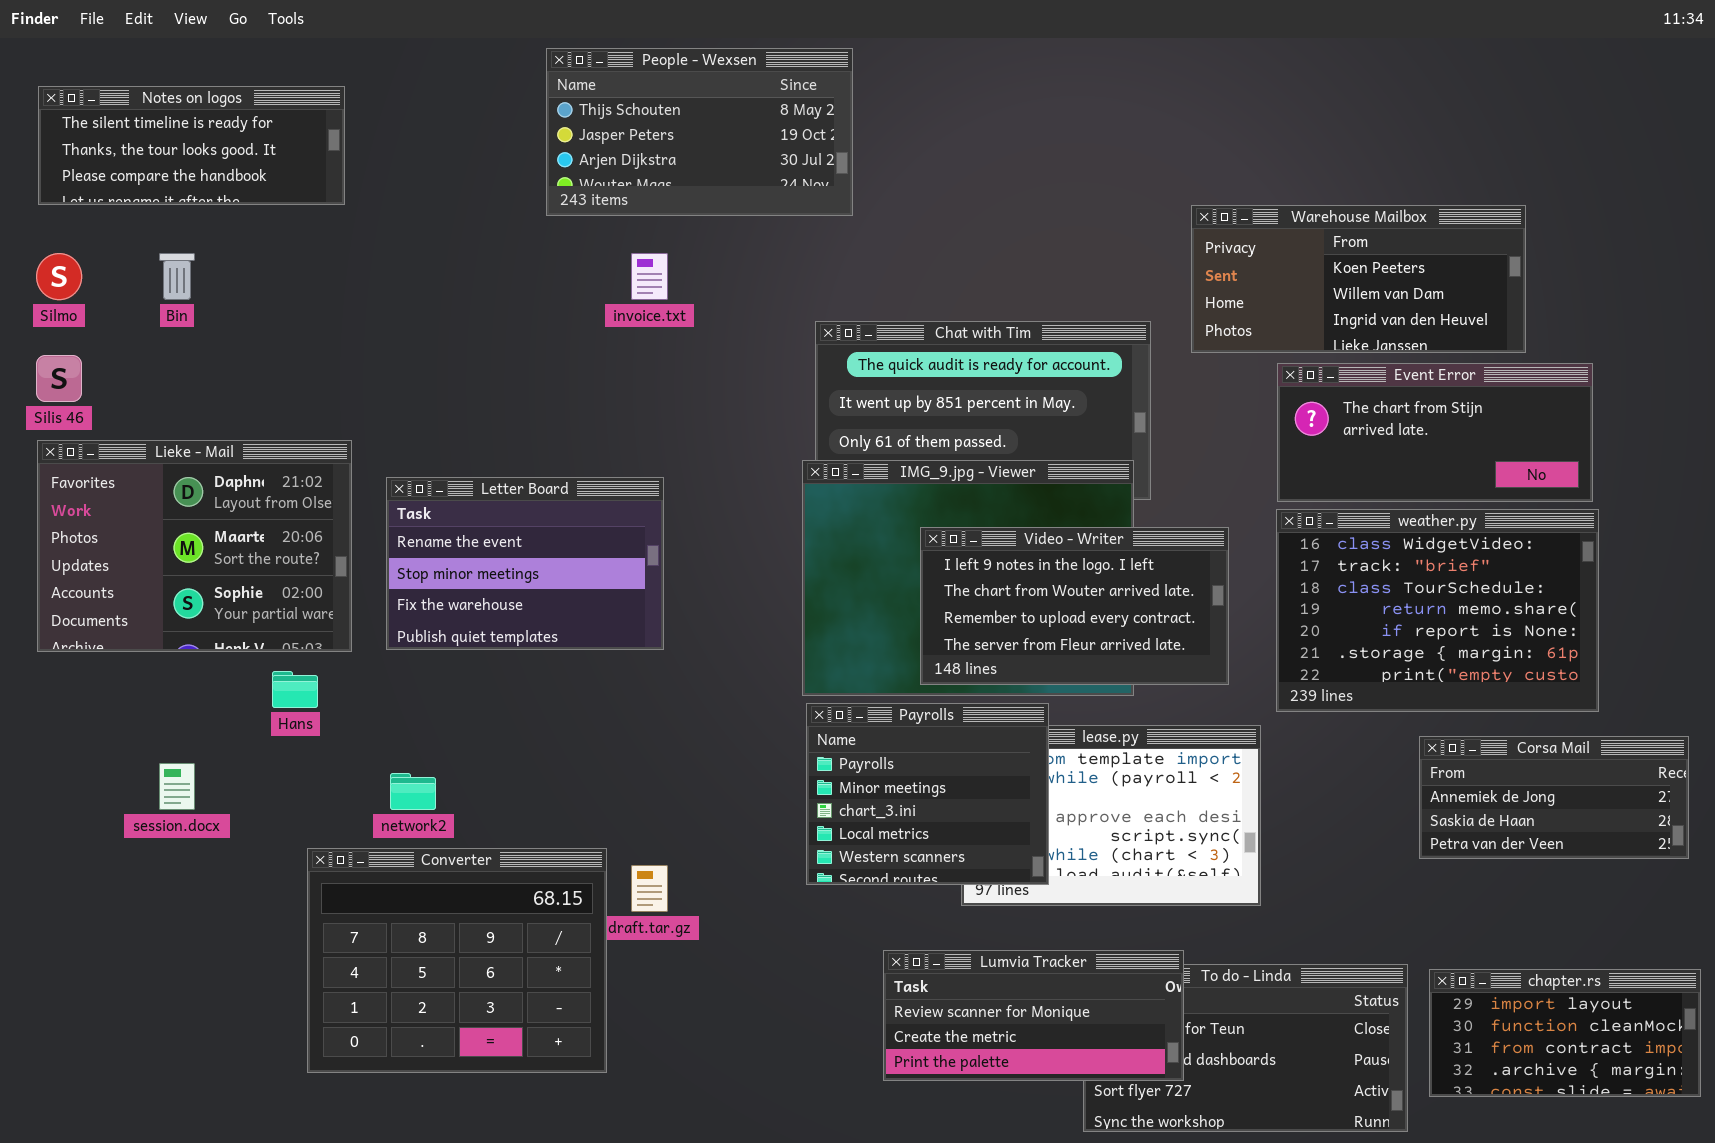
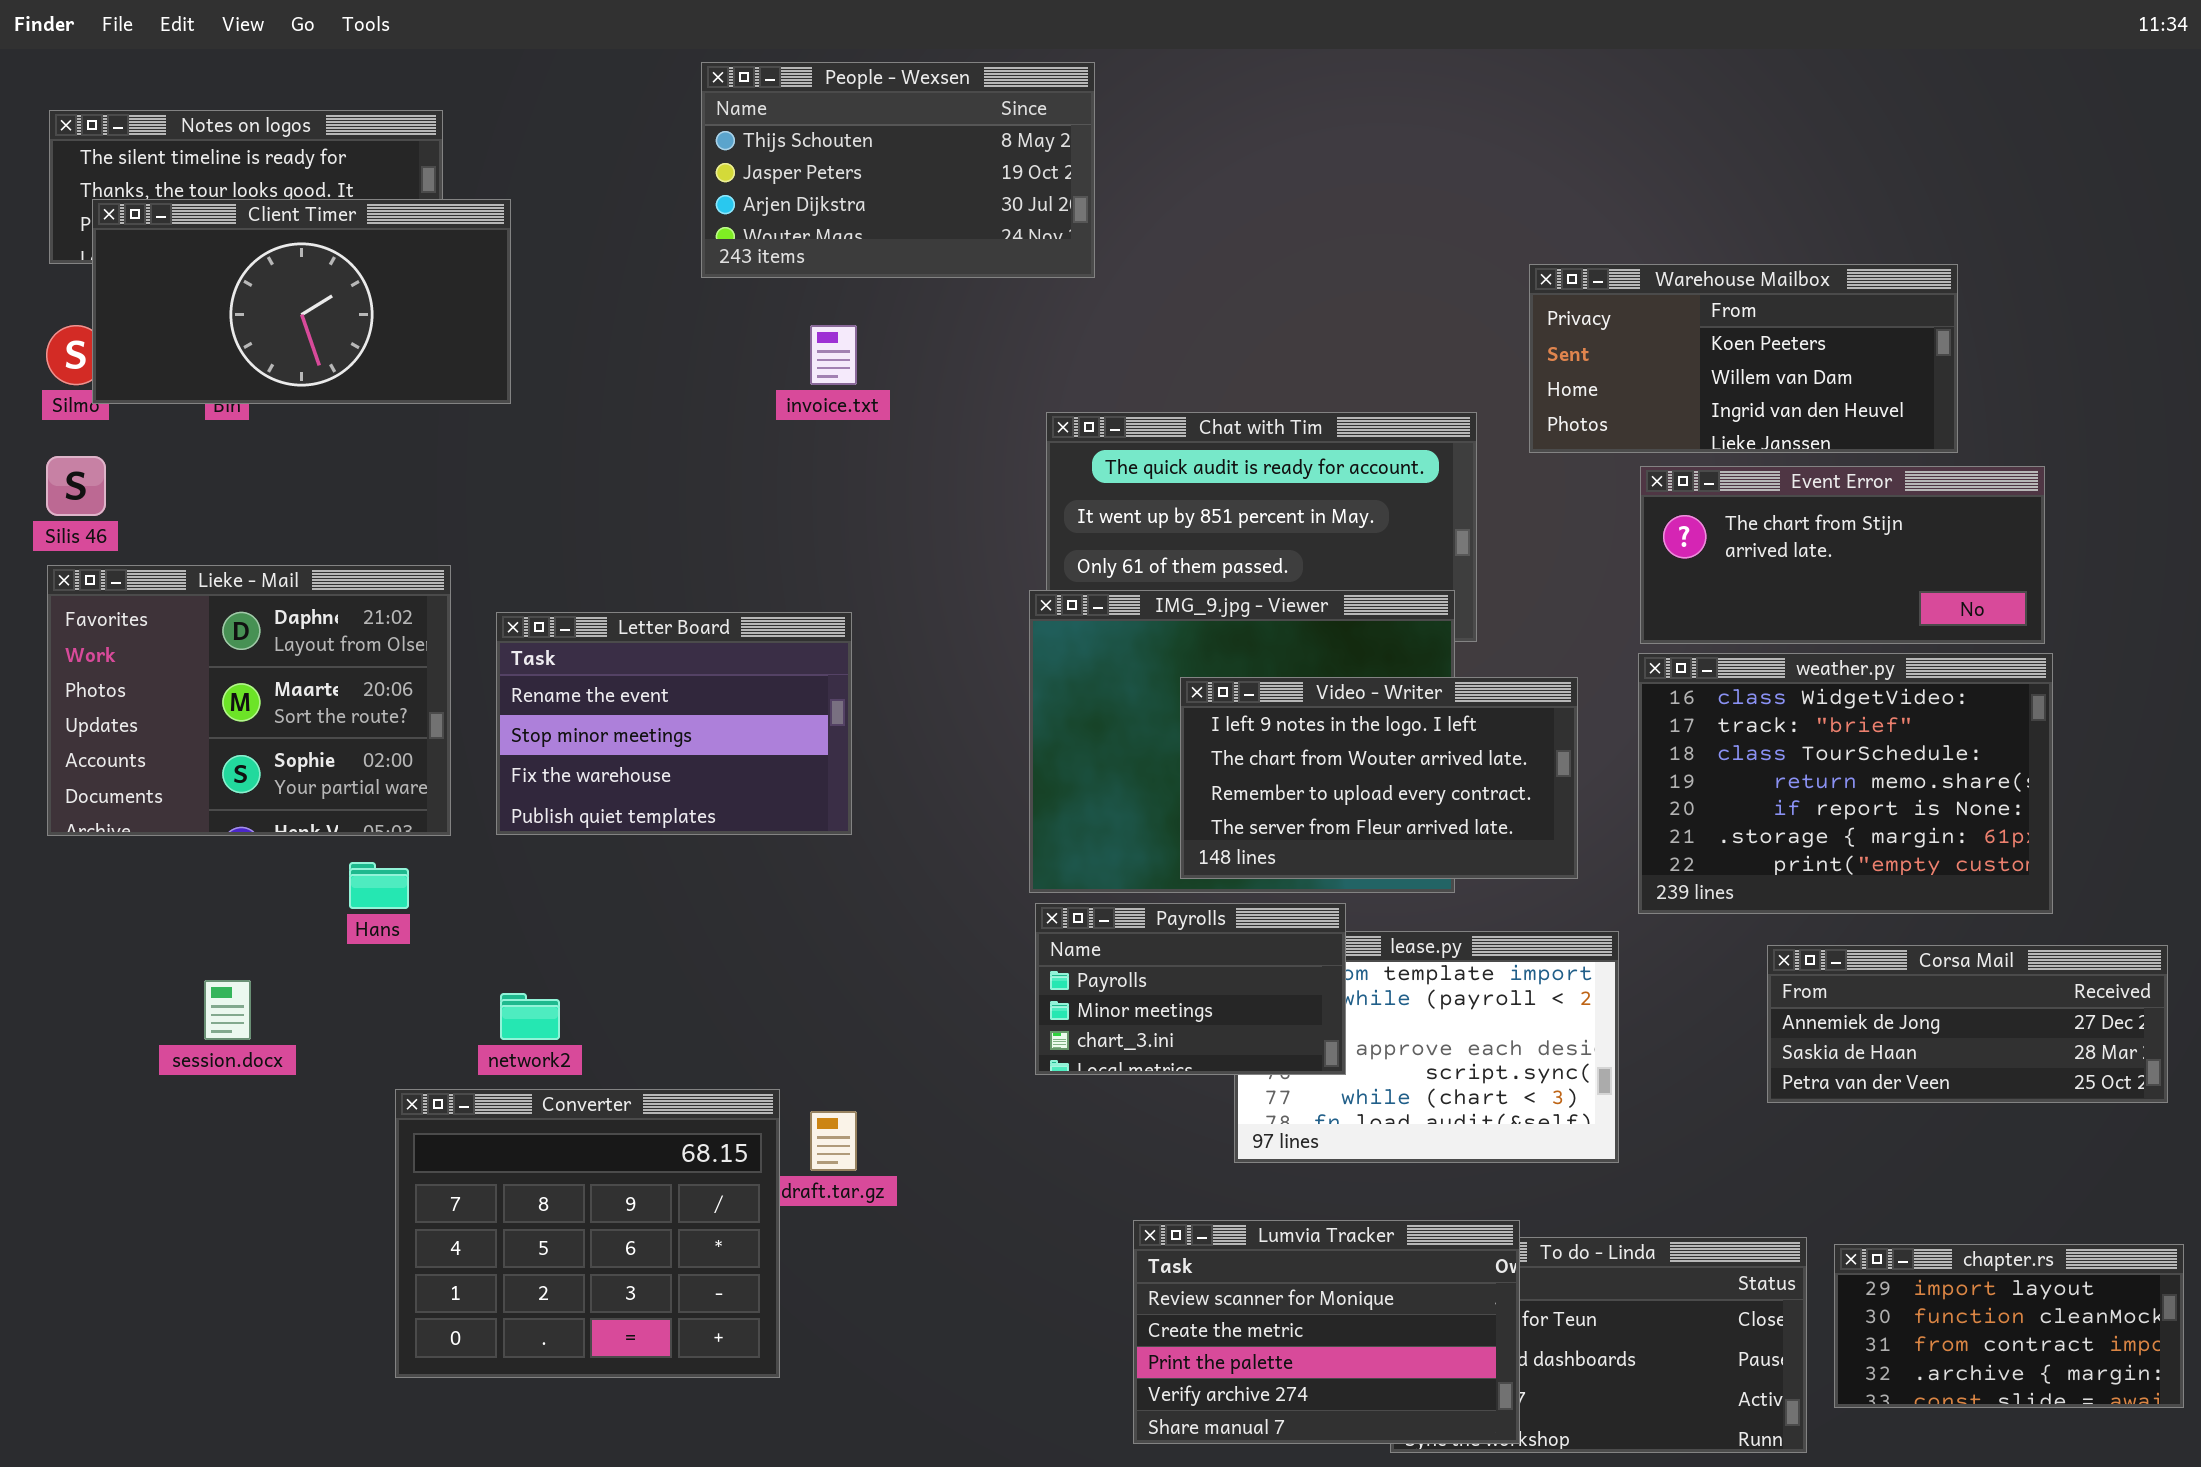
Client Timer: none -> [92,199,511,404], opened
Payrolls: [806,703,1049,885] -> [1035,903,1346,1075], resized
Corsa Mail: [1419,736,1689,859] -> [1767,945,2168,1103], resized
Lumvia Tracker: [883,950,1184,1081] -> [1133,1220,1520,1444], resized

